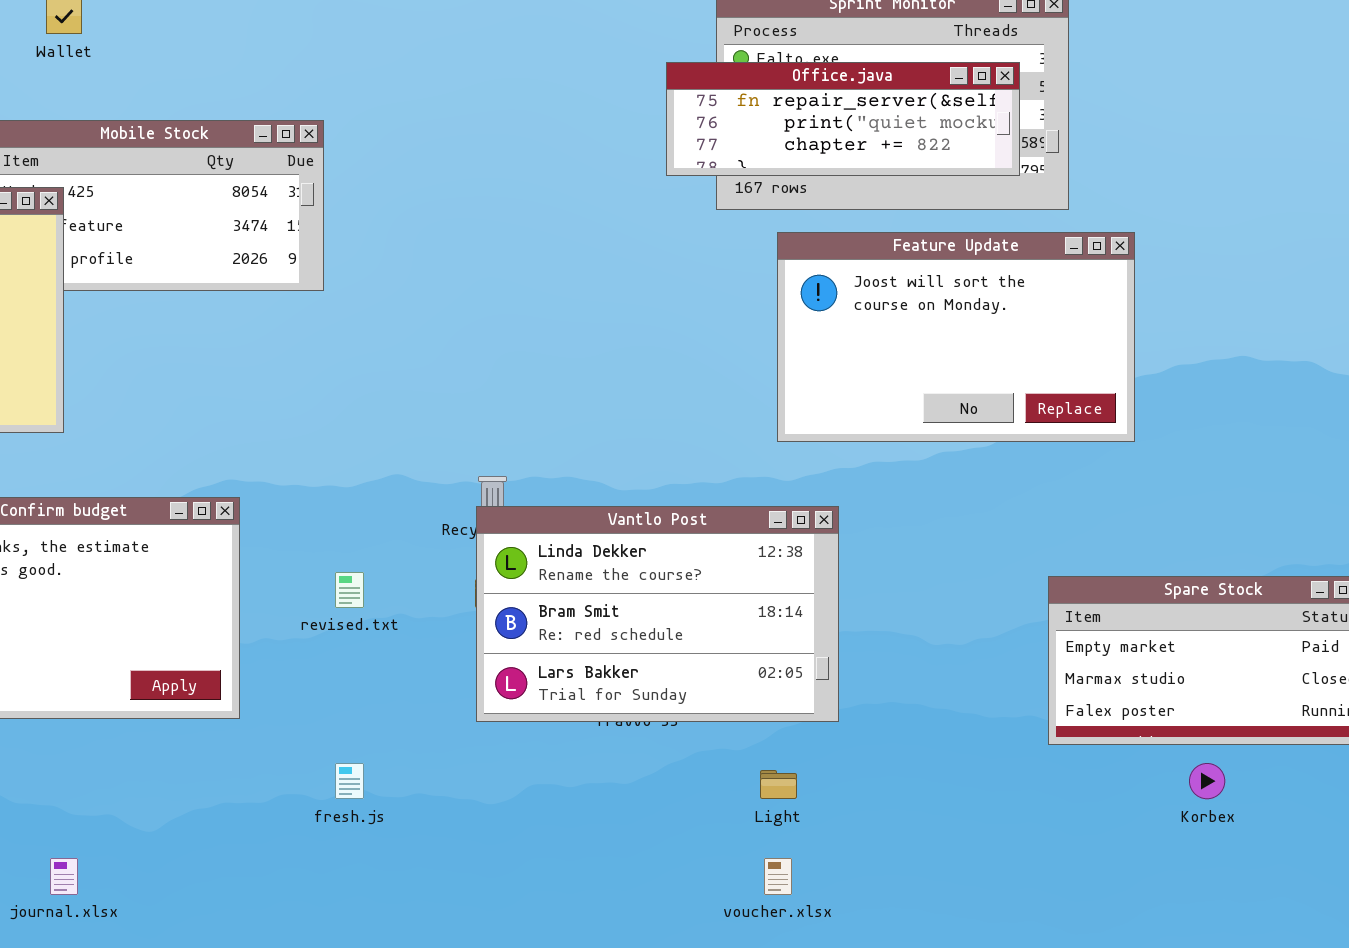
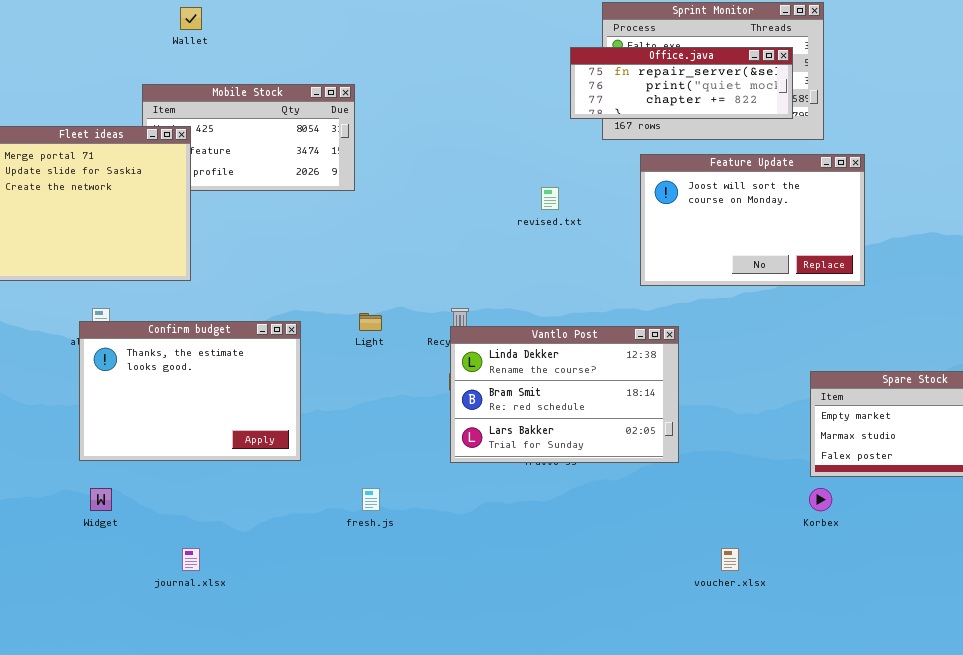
revised.txt: [335,572,364,608] -> [541,187,559,210], moved
Korbex: [1189,763,1225,799] -> [809,488,832,511], moved
Light: [760,770,797,799] -> [359,313,382,331], moved
voucher.xlsx: [764,858,792,895] -> [721,548,739,571], moved

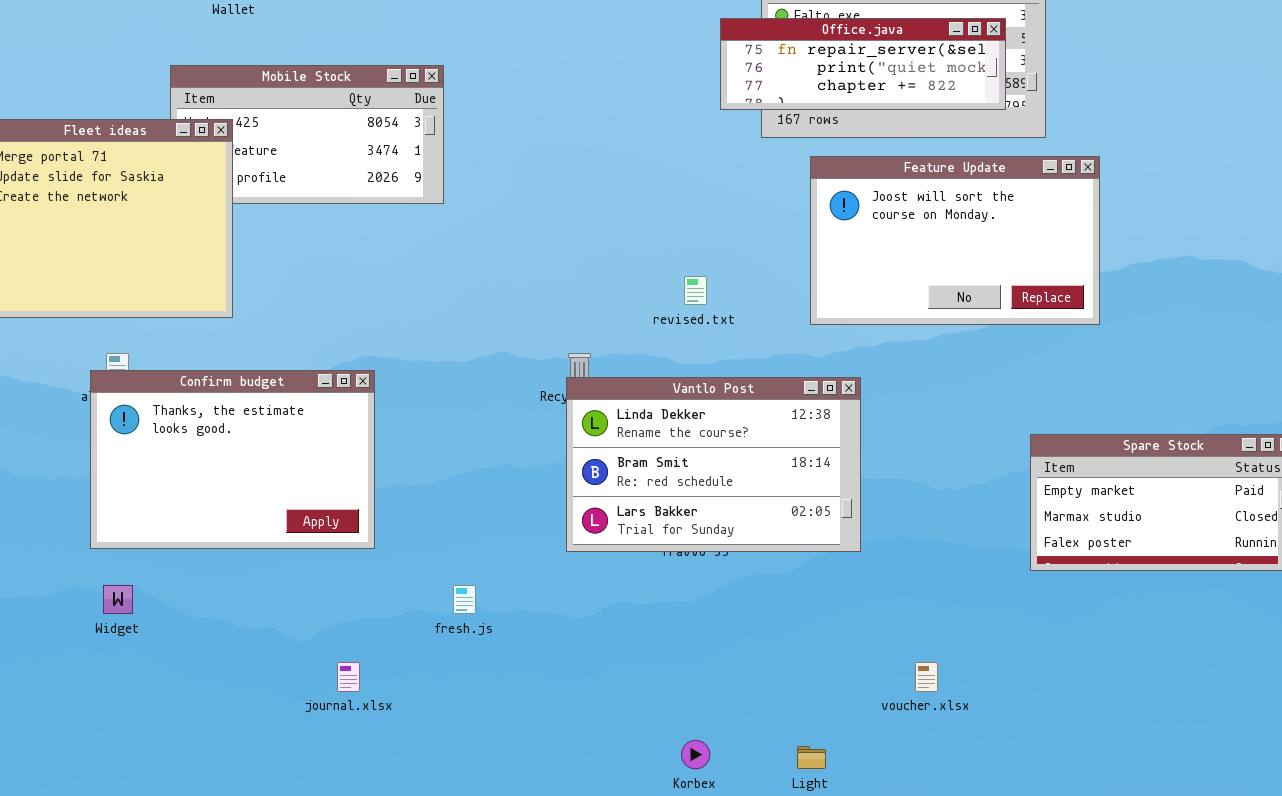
revised.txt: [541,187,559,210] -> [684,276,707,305], moved
Light: [359,313,382,331] -> [797,746,826,769], moved
Korbex: [809,488,832,511] -> [681,740,710,769], moved
journal.xlsx: [182,548,200,571] -> [337,662,360,692], moved

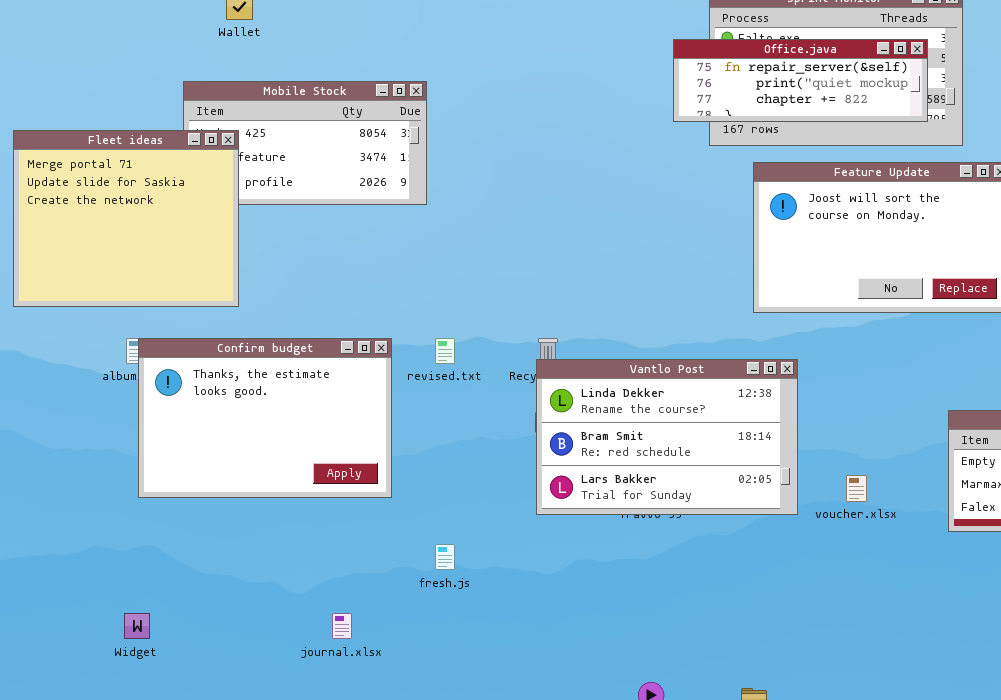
revised.txt: [684,276,707,305] -> [435,338,455,364], moved
Confirm budget: [90,370,375,549] -> [138,338,392,498], moved
Widget: [103,585,133,614] -> [124,613,150,639], moved
voucher.xlsx: [915,662,938,692] -> [846,475,867,502], moved

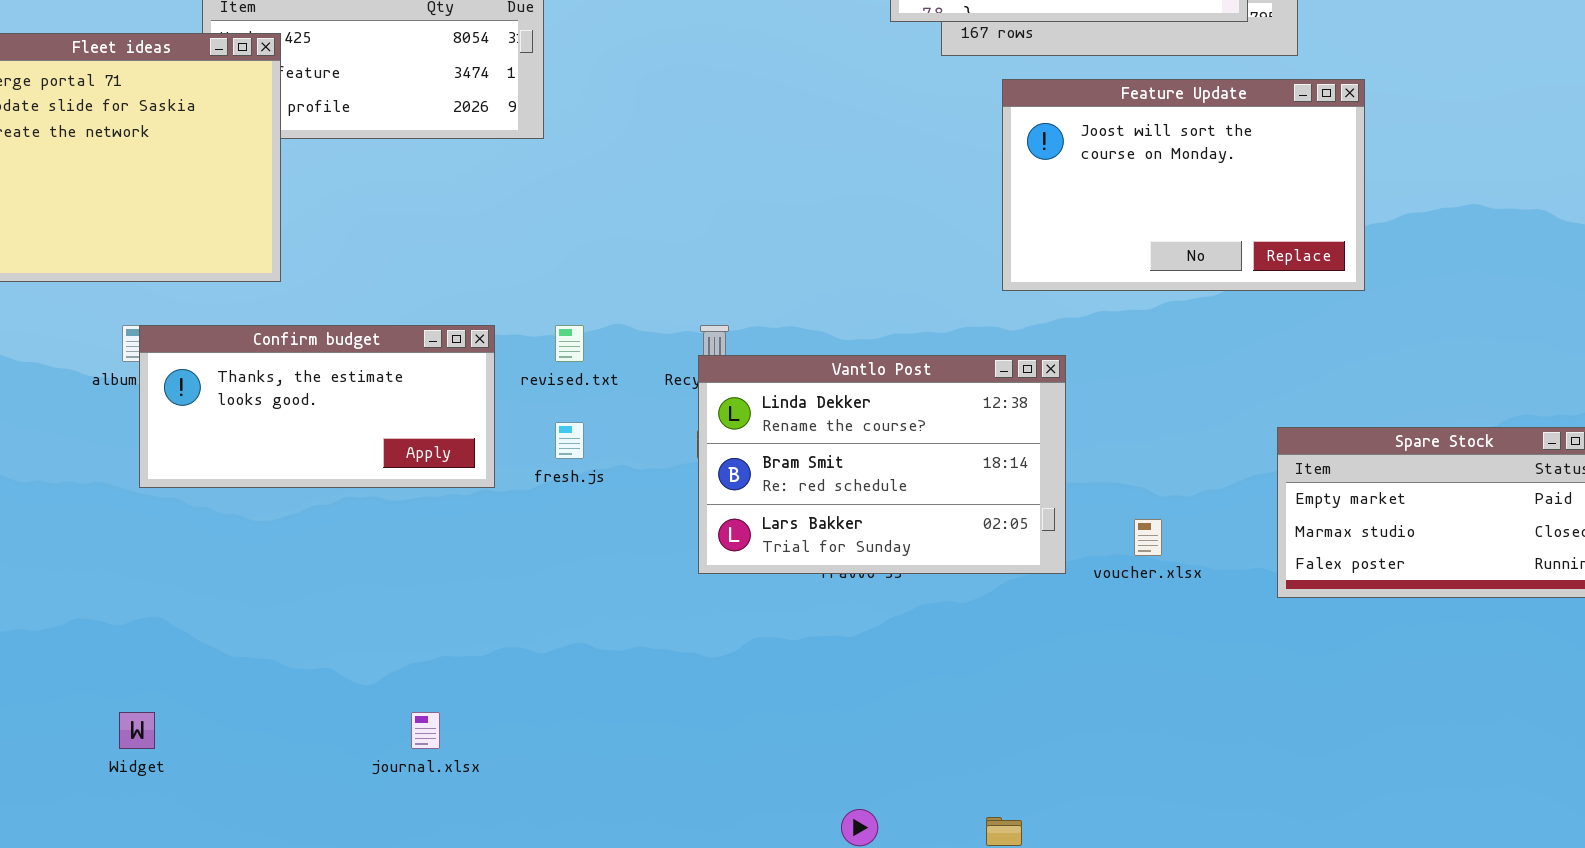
Confirm budget: [138,338,392,498] -> [139,325,495,488], resized
fresh.js: [435,544,455,570] -> [555,422,584,459], moved

